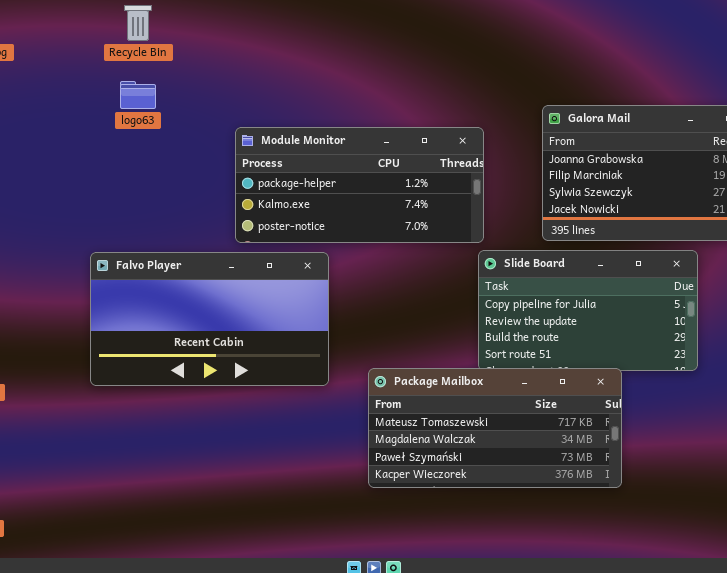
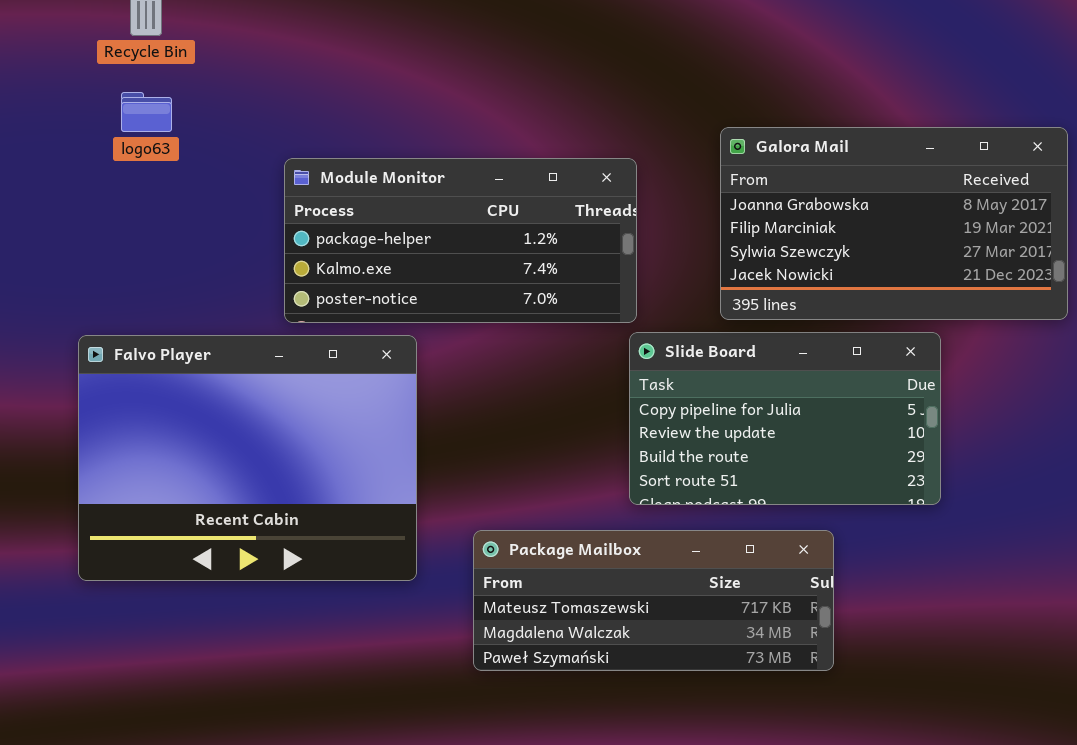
Falvo Player: [90,252,329,386] -> [78,335,417,581], resized
Package Mailbox: [368,368,622,488] -> [473,530,834,671], resized

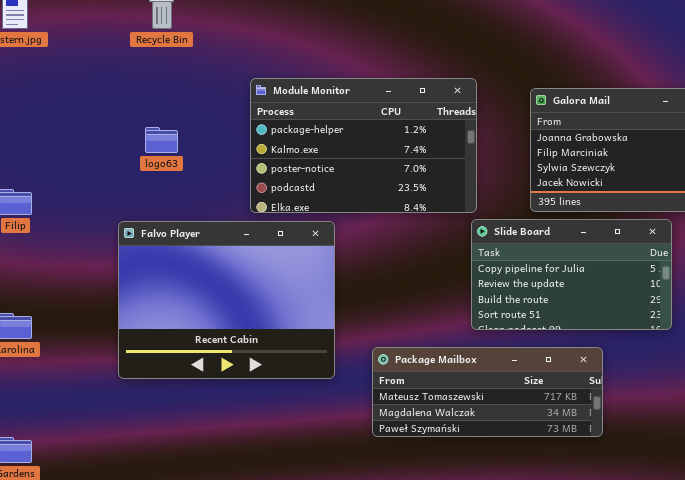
logo63: [121,92,172,132] -> [145,127,178,153], moved
Module Monitor: [284,158,637,323] -> [250,78,477,213], resized

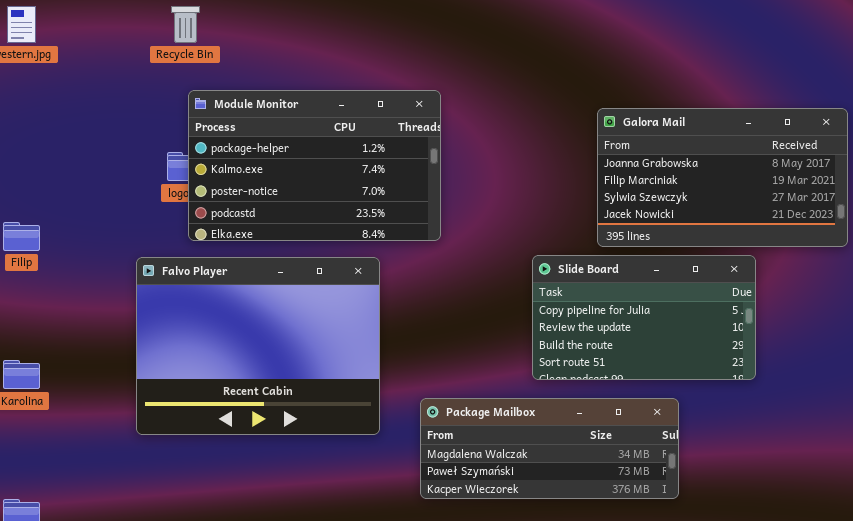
Module Monitor: [250,78,477,213] -> [188,90,441,241], moved
Package Mailbox: [372,347,603,437] -> [420,398,679,499], scrolled down 1 row

